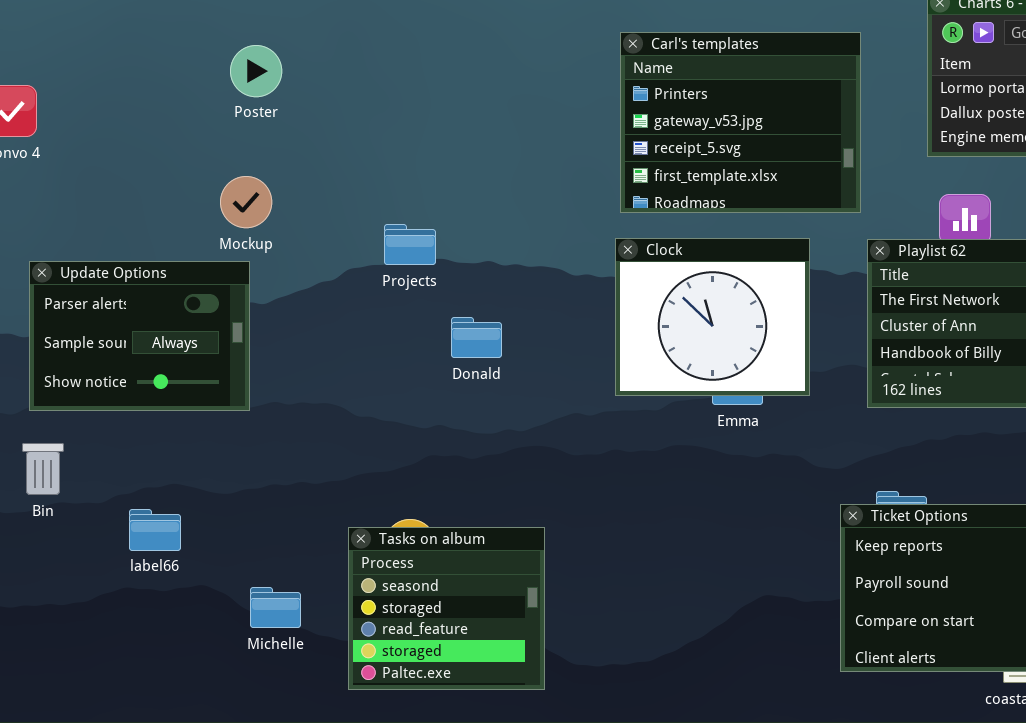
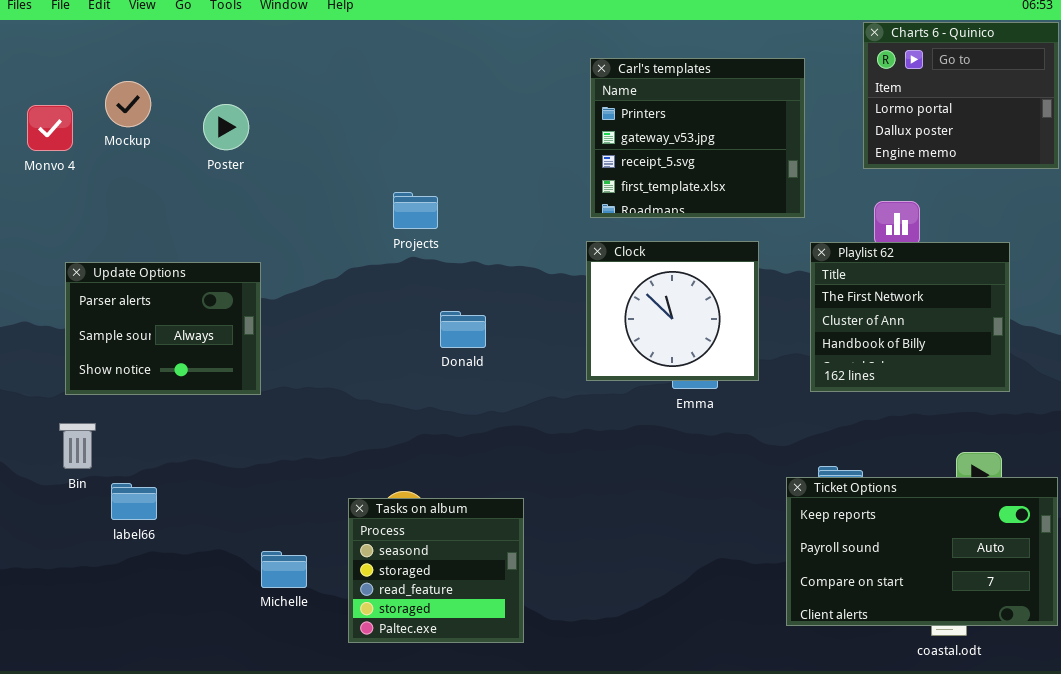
Poster: [230,45,282,97] -> [203,104,249,150], moved
Mockup: [220,176,272,228] -> [105,81,151,127], moved
Projects: [384,224,436,265] -> [393,192,438,229], moved
label66: [129,509,181,551] -> [111,483,157,520], moved

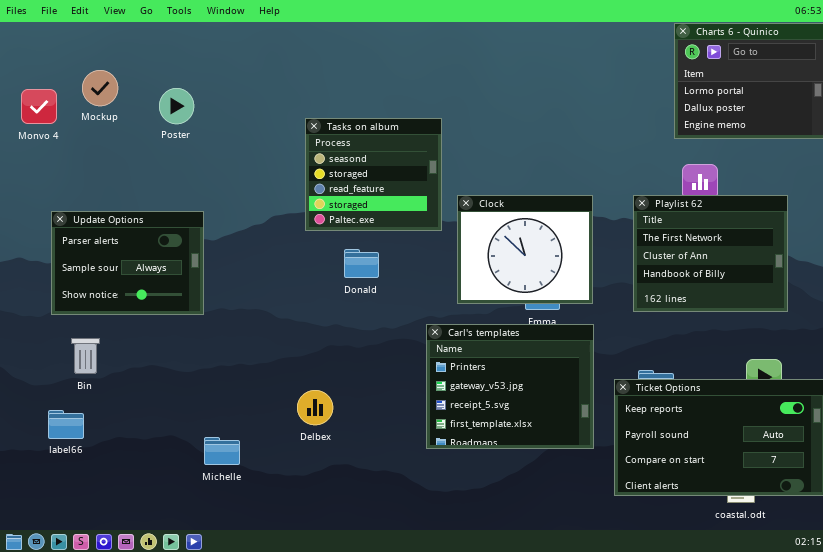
Carl's templates: [590,58,805,218] -> [426,324,594,449], moved
Bin: [59,423,96,469] -> [71,338,100,374], moved
label66: [111,483,157,520] -> [48,410,84,439], moved
Tasks on album: [348,498,524,643] -> [305,118,442,231], moved

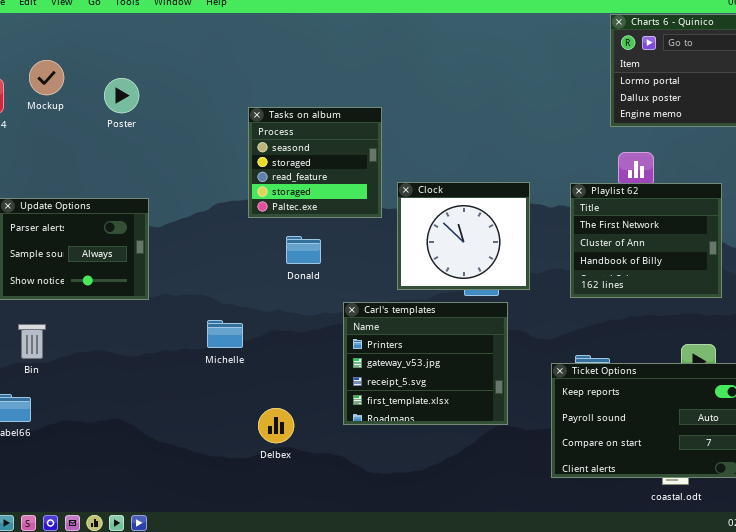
Carl's templates: [426,324,594,449] -> [343,302,508,425], moved
Delbex: [297,390,333,425] -> [258,408,294,443], moved
Michelle: [204,437,240,465] -> [207,320,243,348], moved

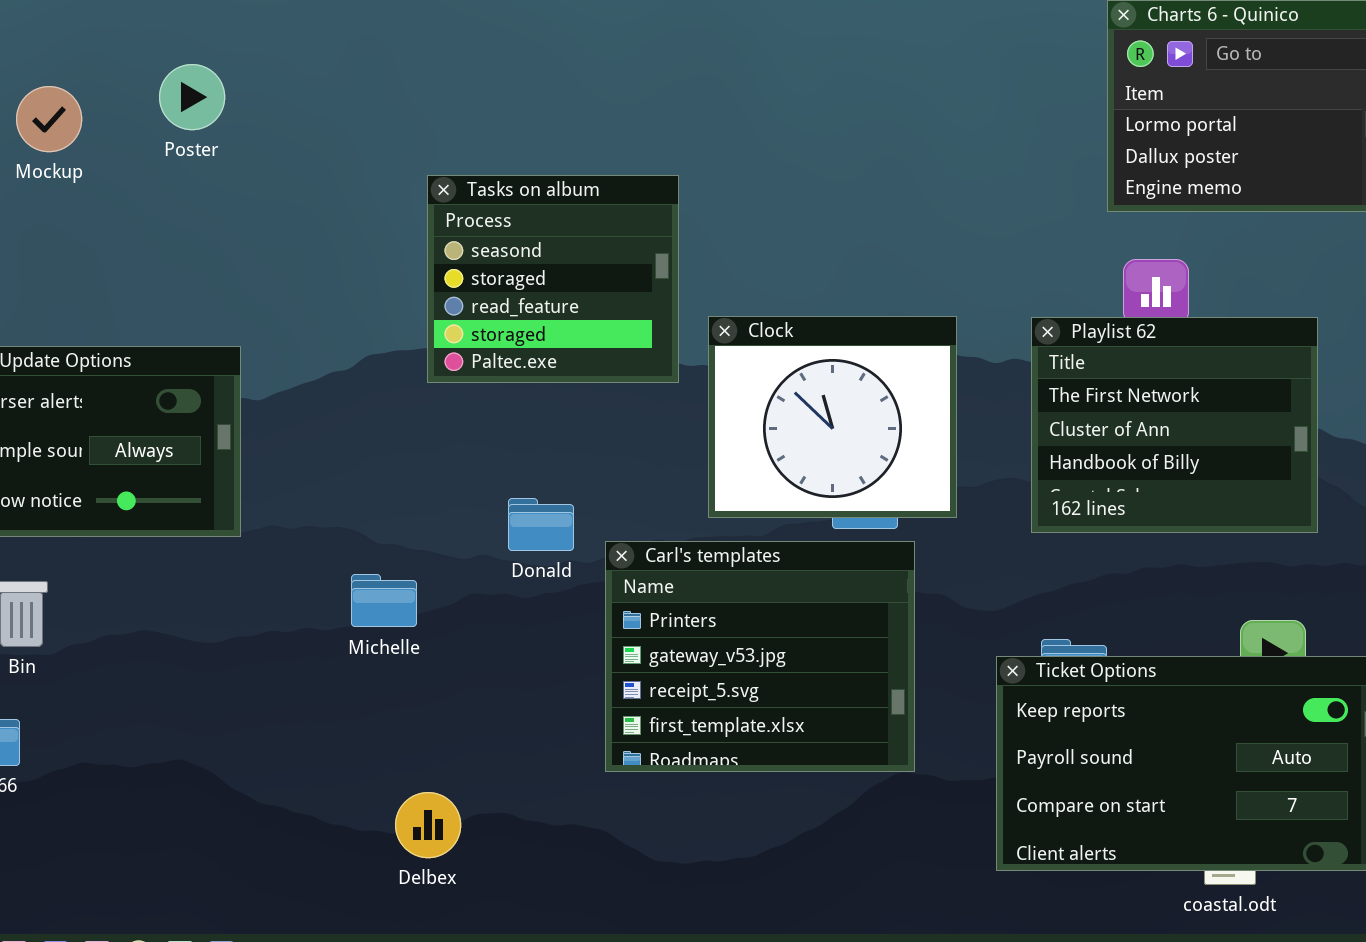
Poster: [104,78,139,113] -> [159,64,225,130], moved
Donald: [286,236,321,264] -> [508,498,574,551], moved
Delbex: [258,408,294,443] -> [395,792,461,858], moved

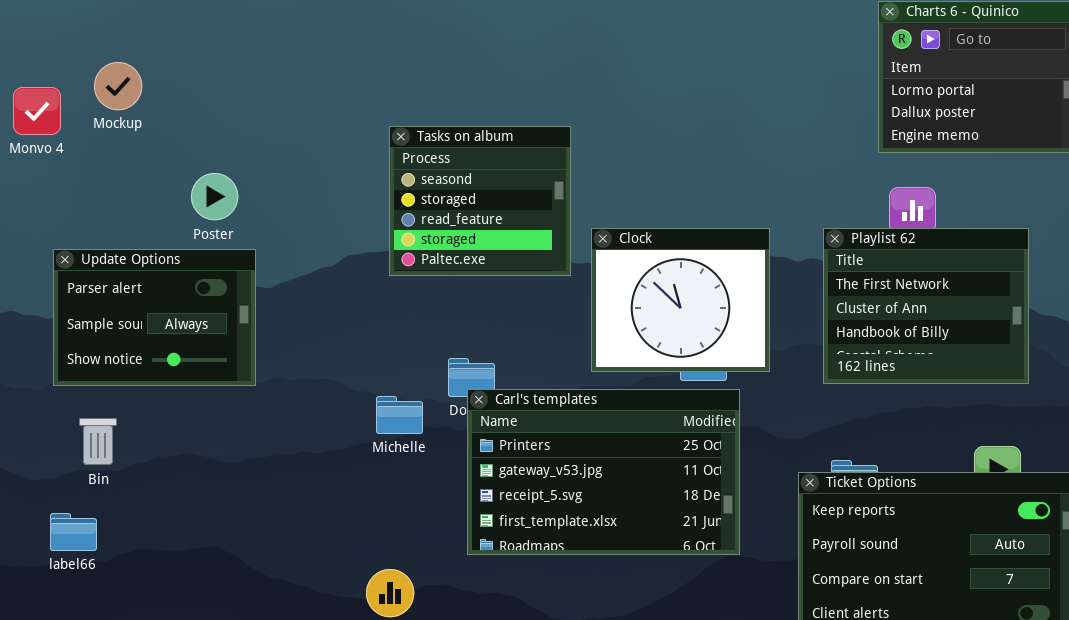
Poster: [159,64,225,130] -> [191,173,238,220], moved
Carl's templates: [605,541,915,772] -> [467,389,740,555], resized
Michelle: [351,574,417,627] -> [376,396,423,434], moved

